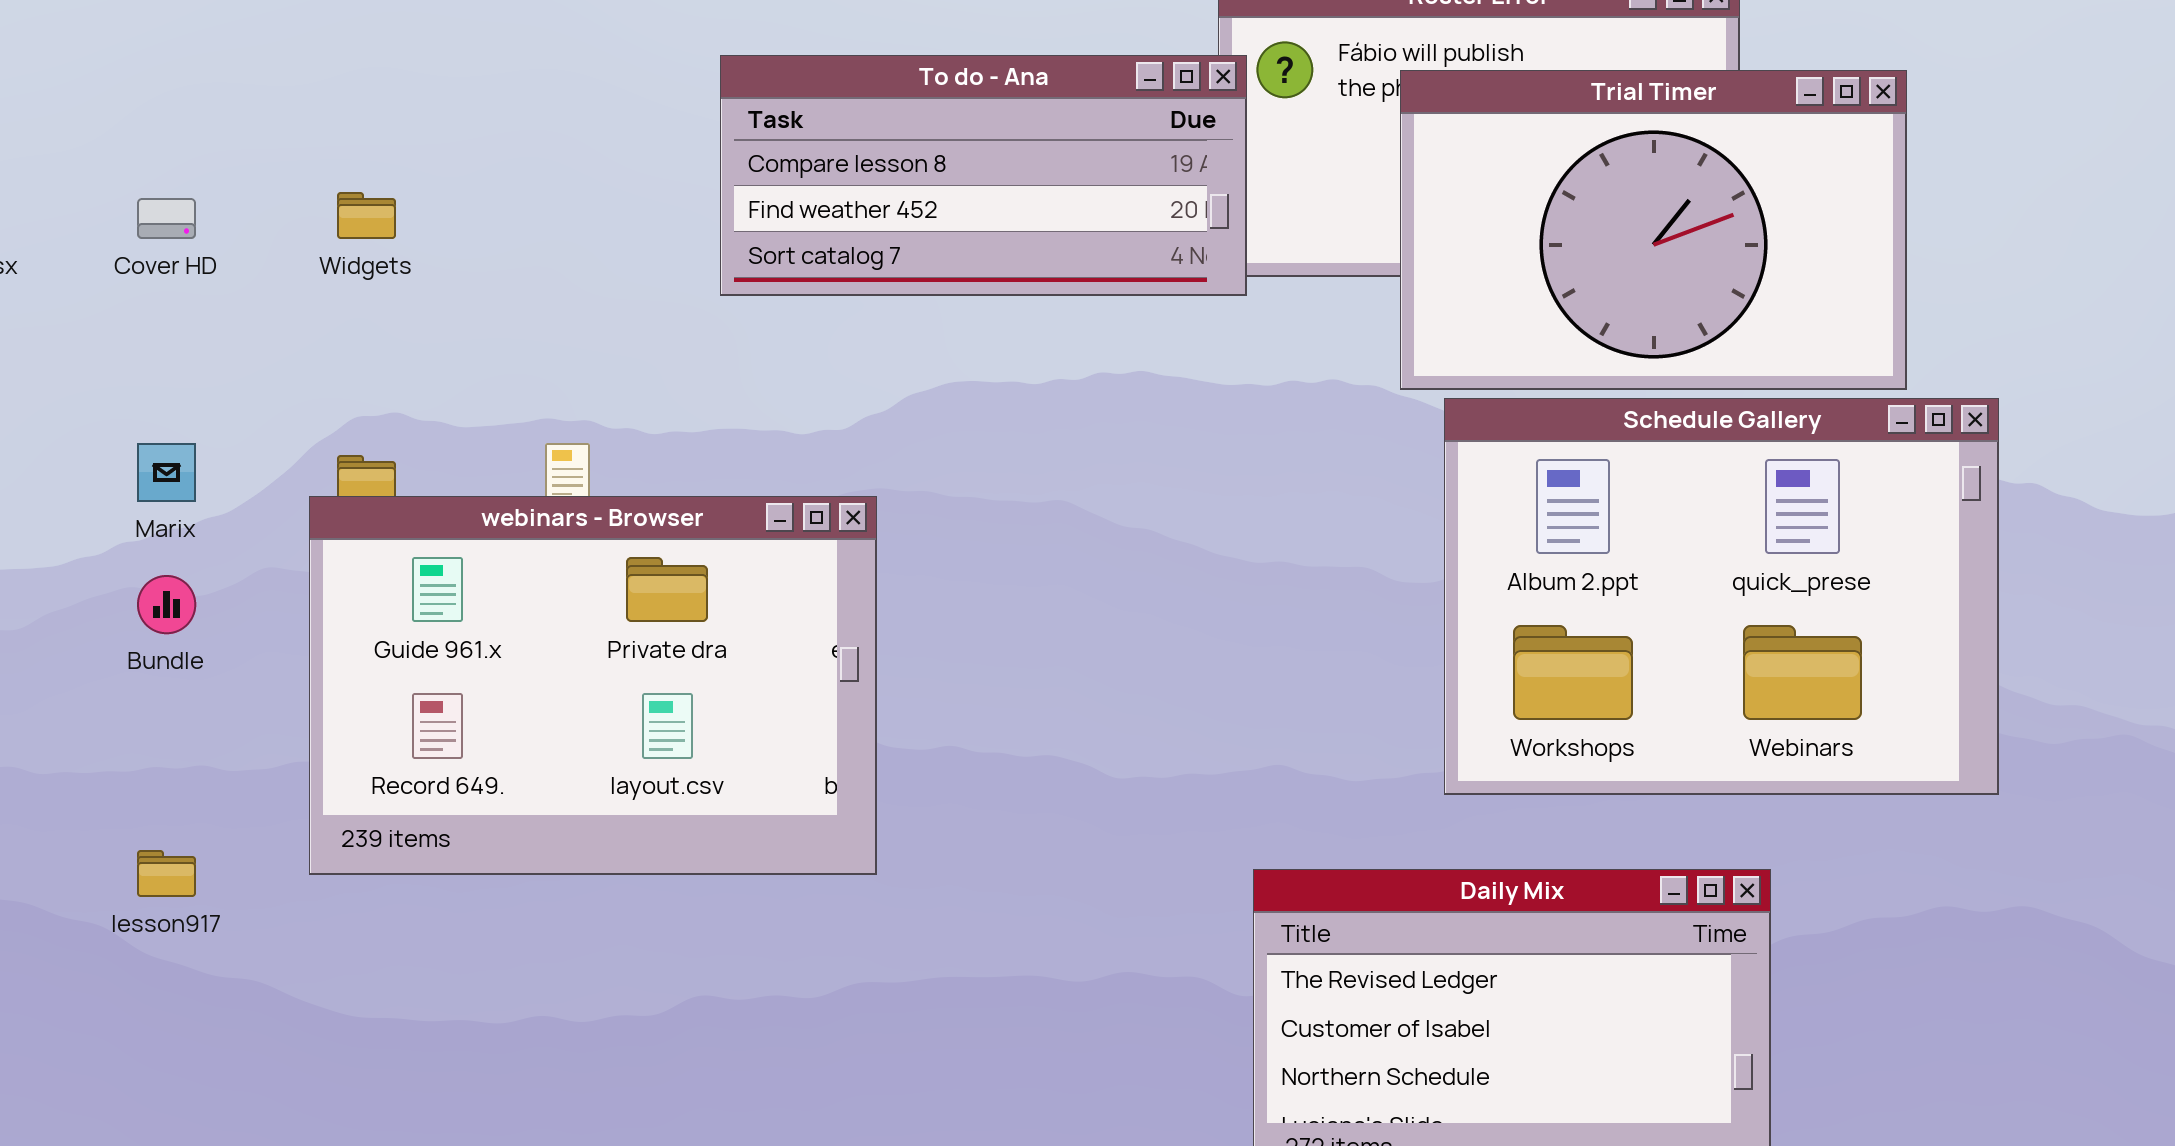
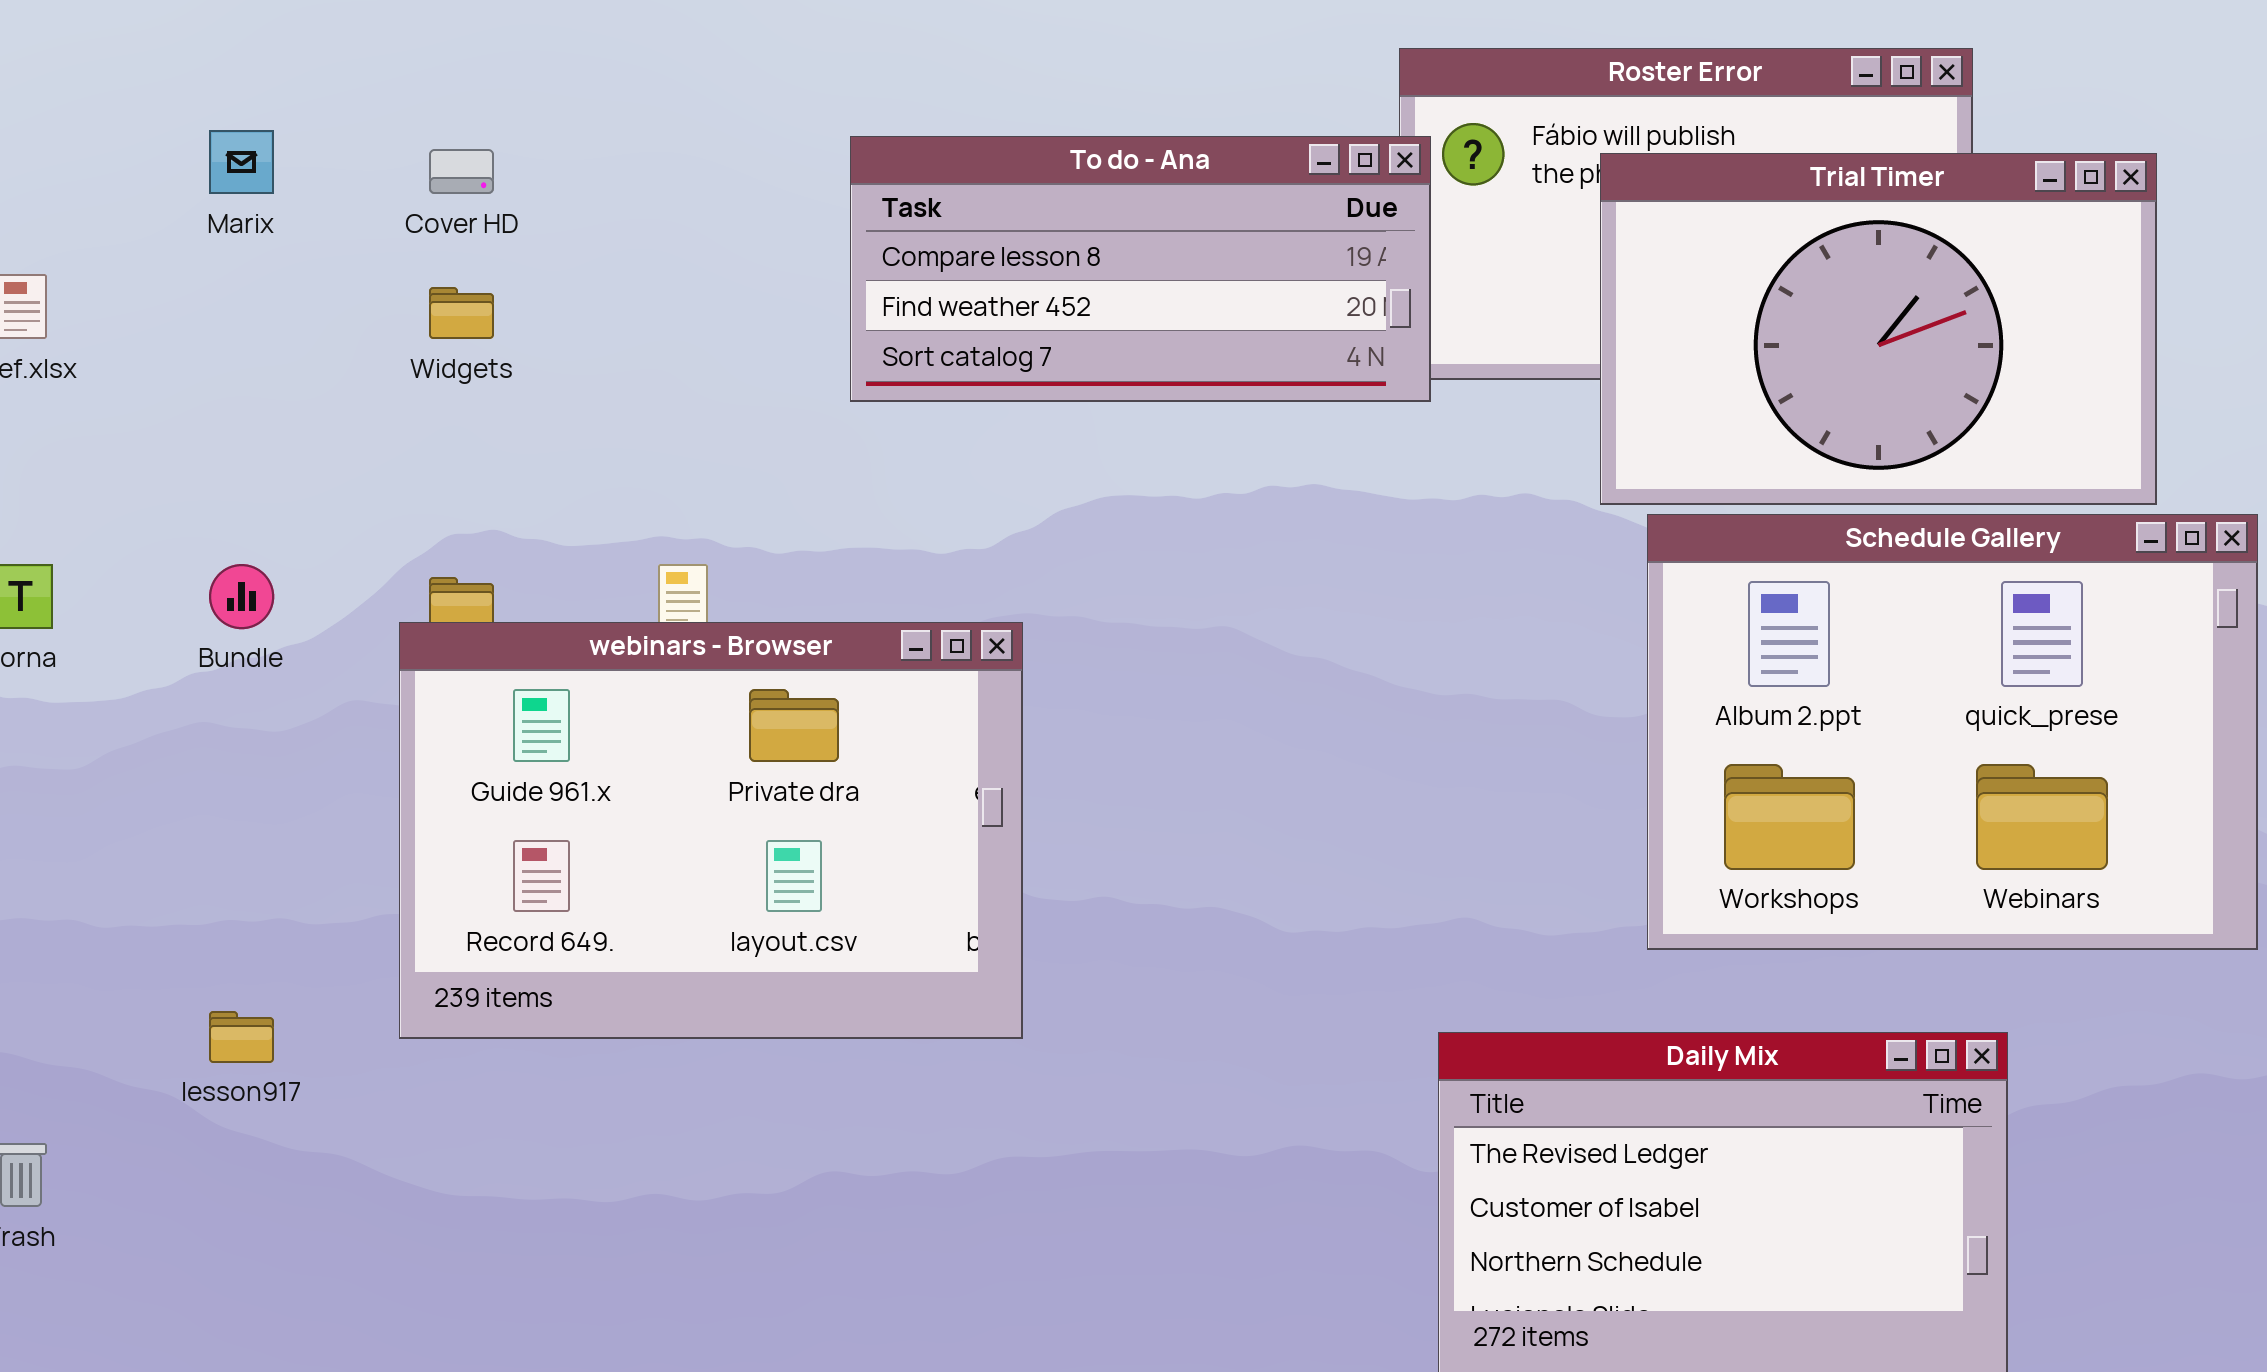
Cover HD: [137,198,196,239] -> [429,149,494,194], moved
Marix: [137,443,196,502] -> [209,130,274,194], moved
Bundle: [137,575,196,634] -> [209,564,274,629], moved

